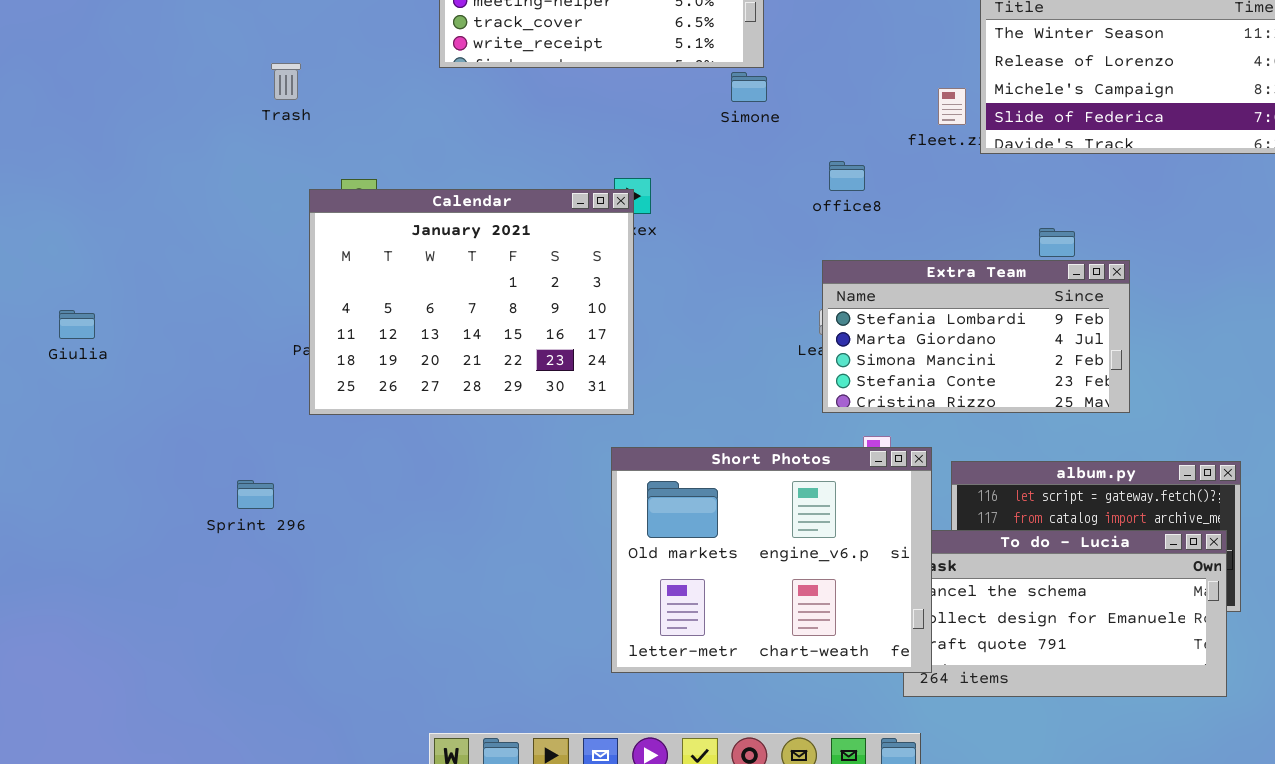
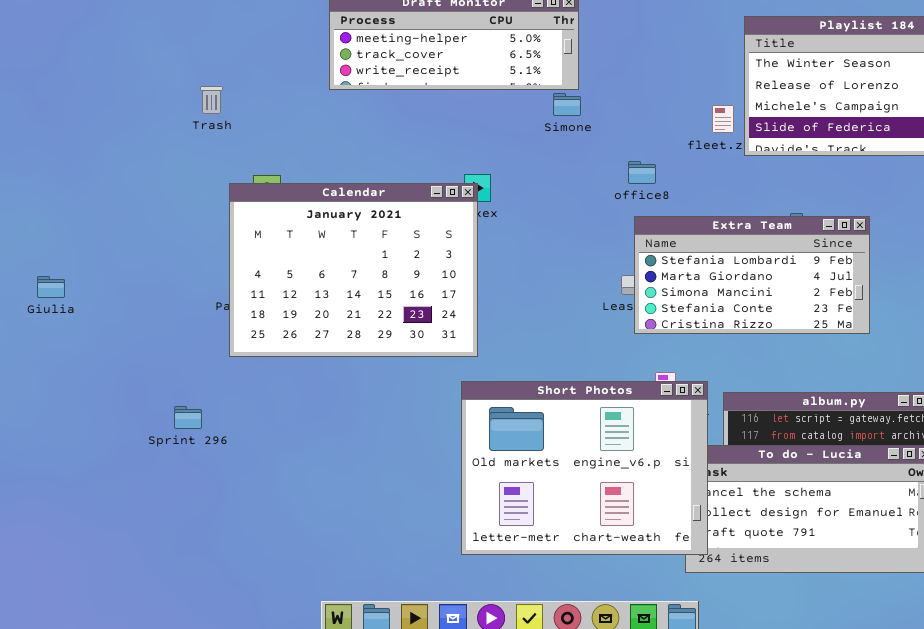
Extra Team: [822,260,1130,413] -> [634,216,870,334], moved

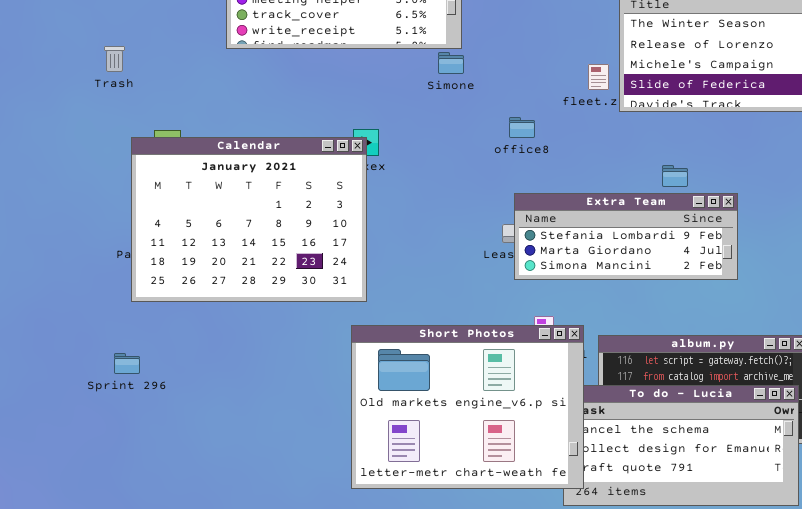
Extra Team: [634,216,870,334] -> [514,193,738,280], resized
Sprint 296: [174,406,202,429] -> [114,353,140,374], moved

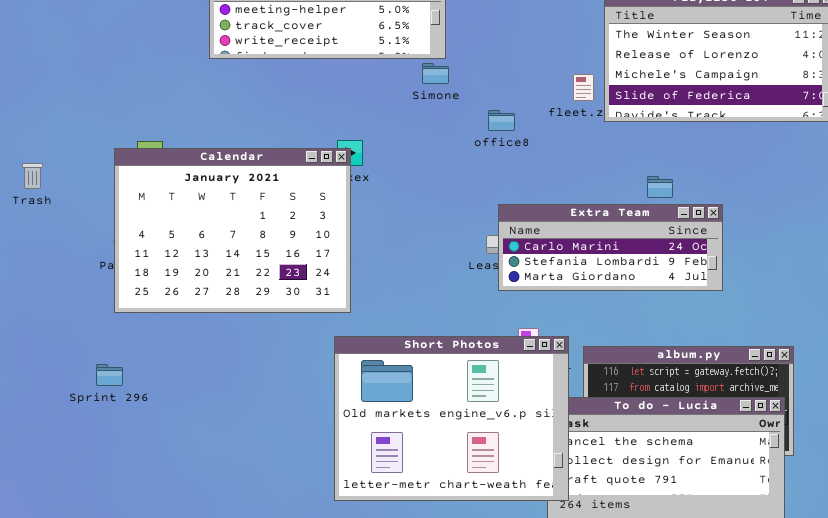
Trash: [104,46,125,72] -> [22,163,43,189], moved
office8: [509,117,535,138] -> [488,110,515,131], moved
Extra Team: [514,193,738,280] -> [498,204,723,291], scrolled up 1 row

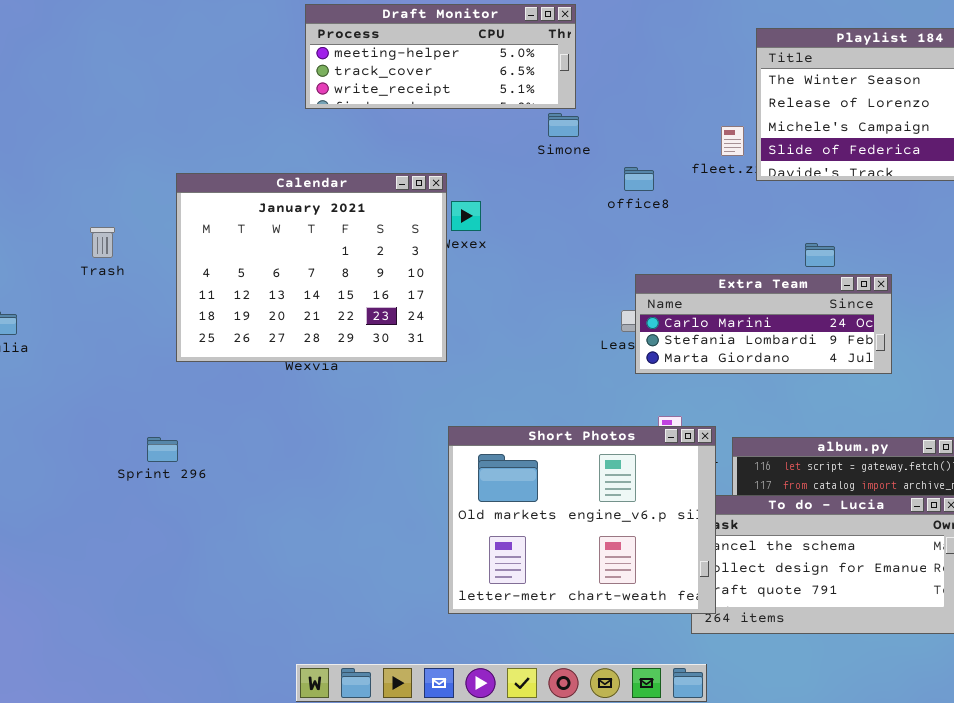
Calendar: [114,148,351,313] -> [176,173,447,362], moved
Sprint 296: [96,364,123,386] -> [147,437,178,462], moved

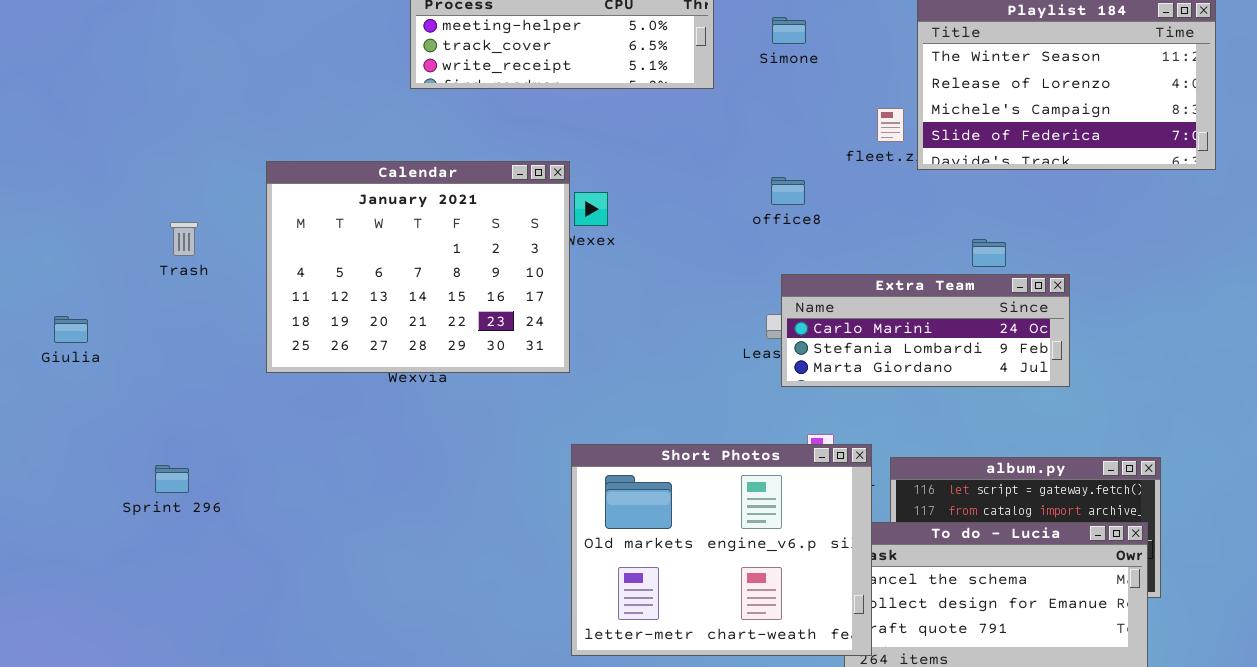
Simone: [548,113,579,137] -> [772,17,806,44], moved
office8: [624,167,654,191] -> [771,177,805,205], moved
Sprint 296: [147,437,178,462] -> [155,465,189,493], moved

